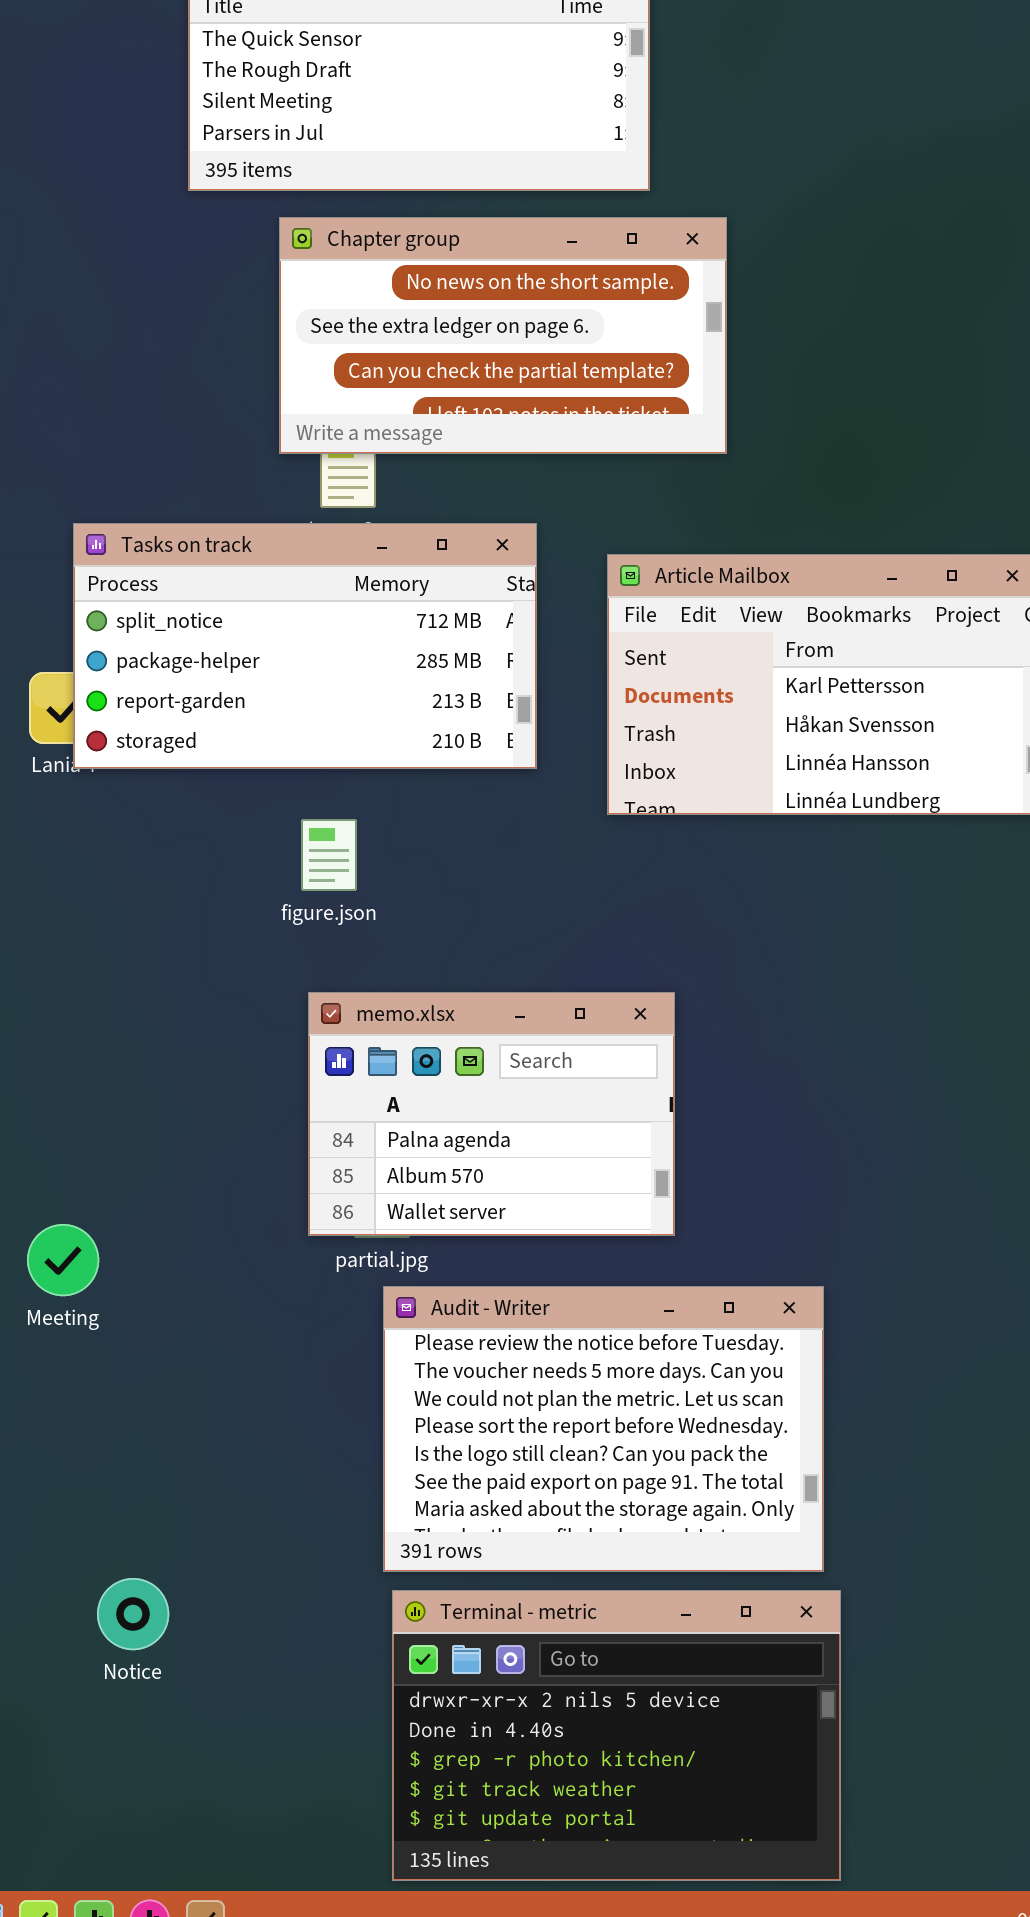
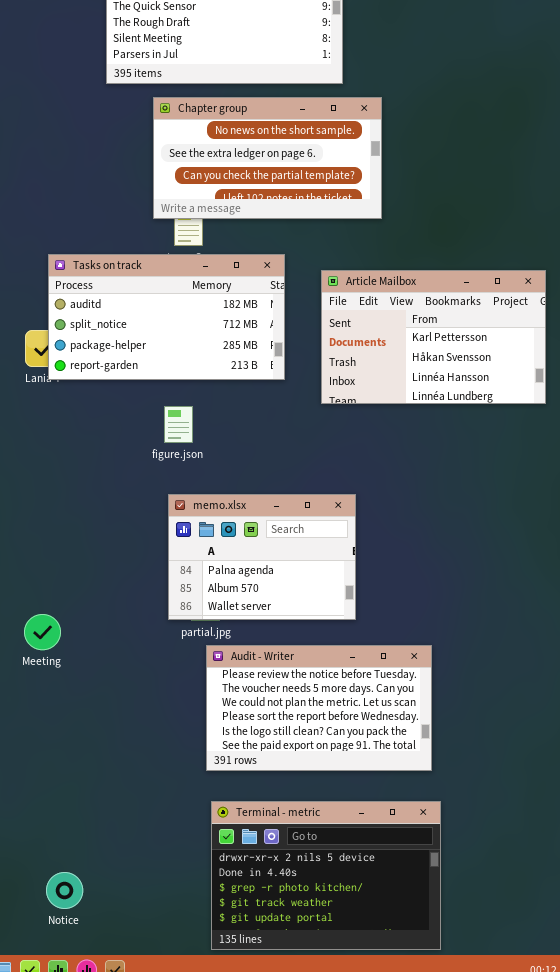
Tasks on track: [73,523,537,769] -> [48,254,285,380], scrolled up 1 row
Audit - Writer: [383,1286,824,1572] -> [206,645,432,771], resized
Notice: [97,1578,169,1650] -> [46,872,83,909], moved

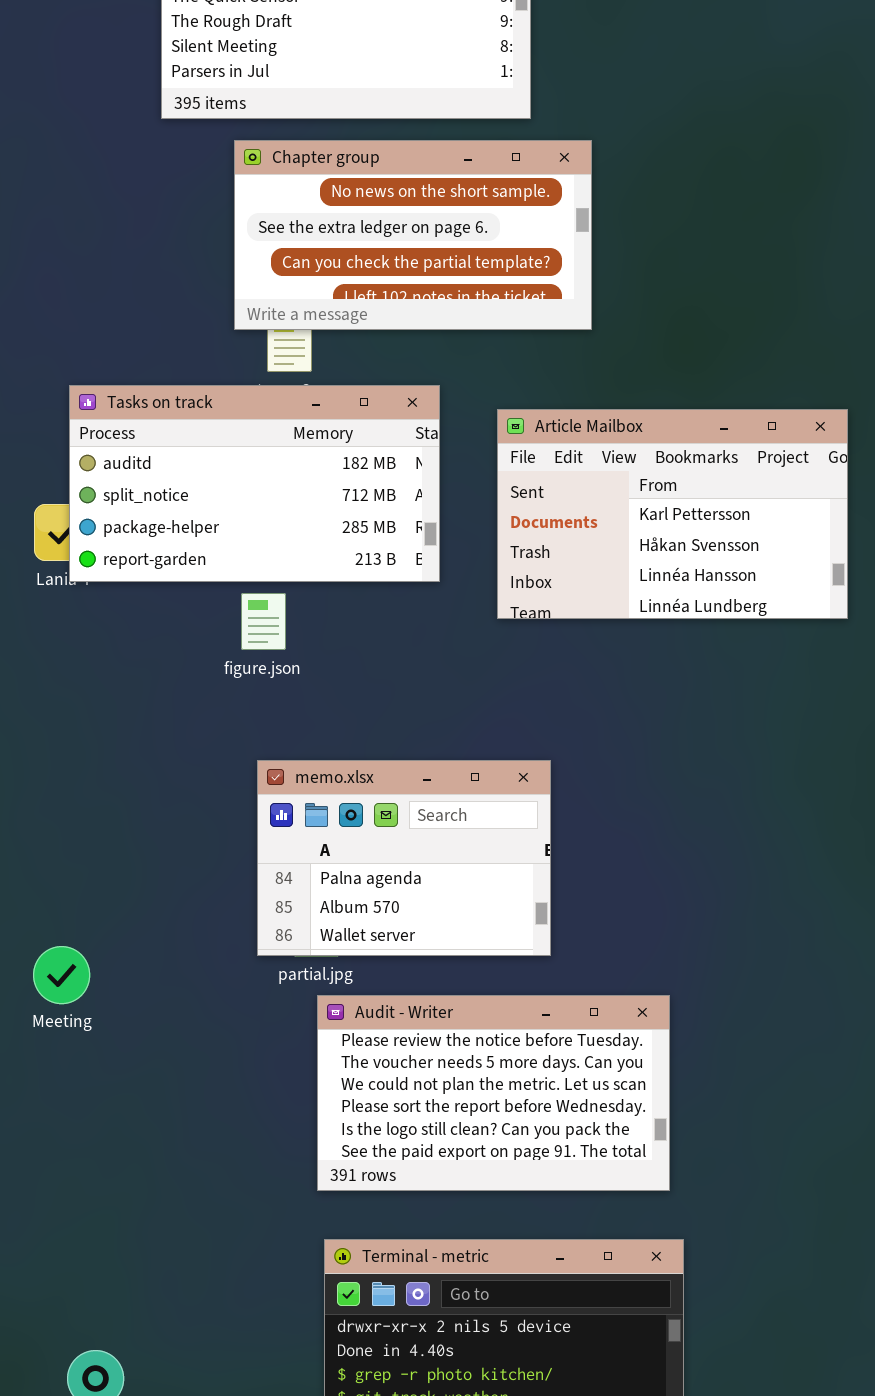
figure.json: [164,406,193,443] -> [241,593,286,650], moved

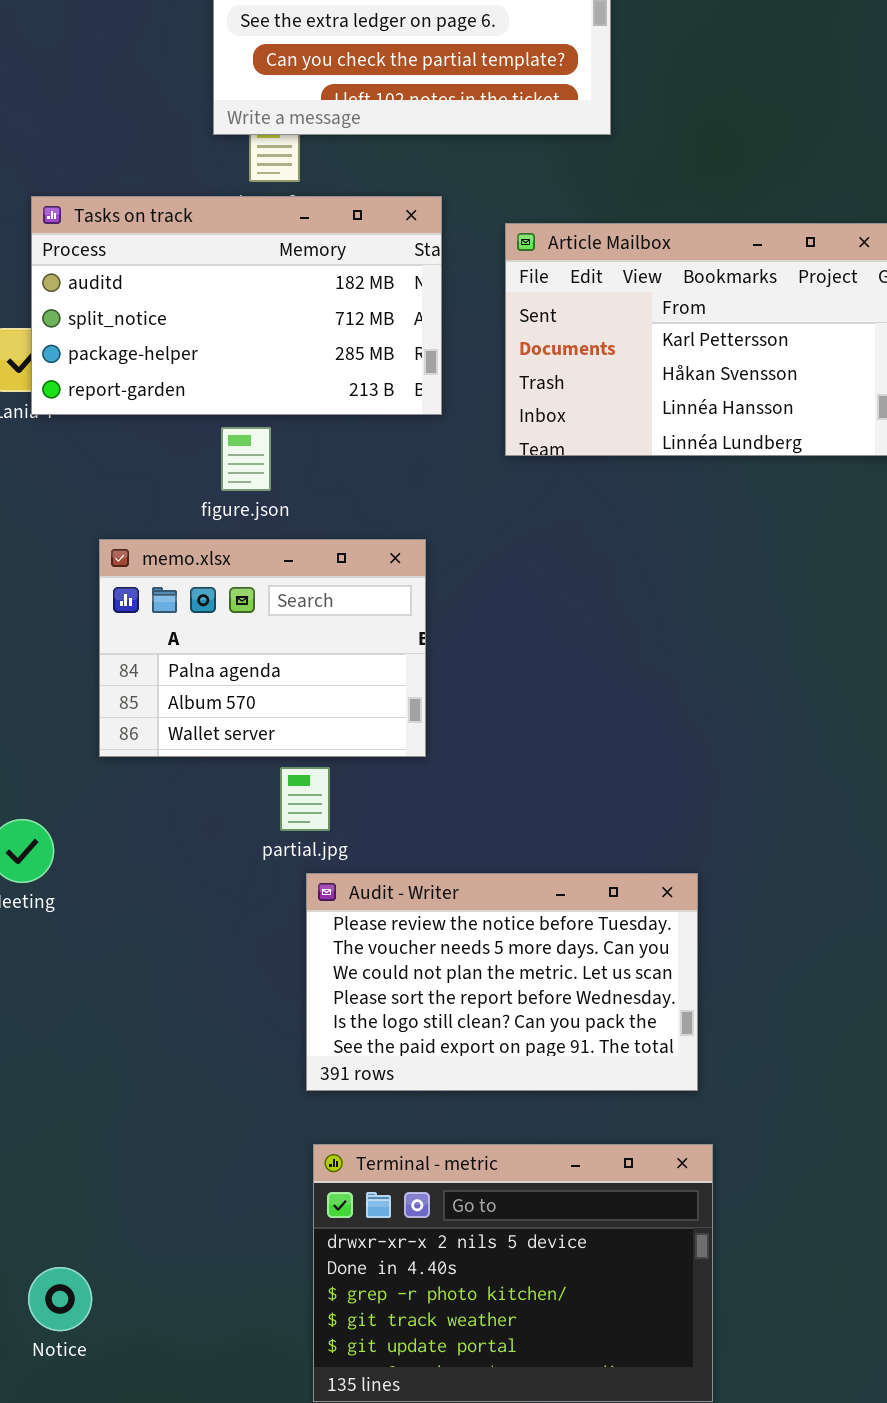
memo.xlsx: [257,760,551,956] -> [99,539,426,757], moved

